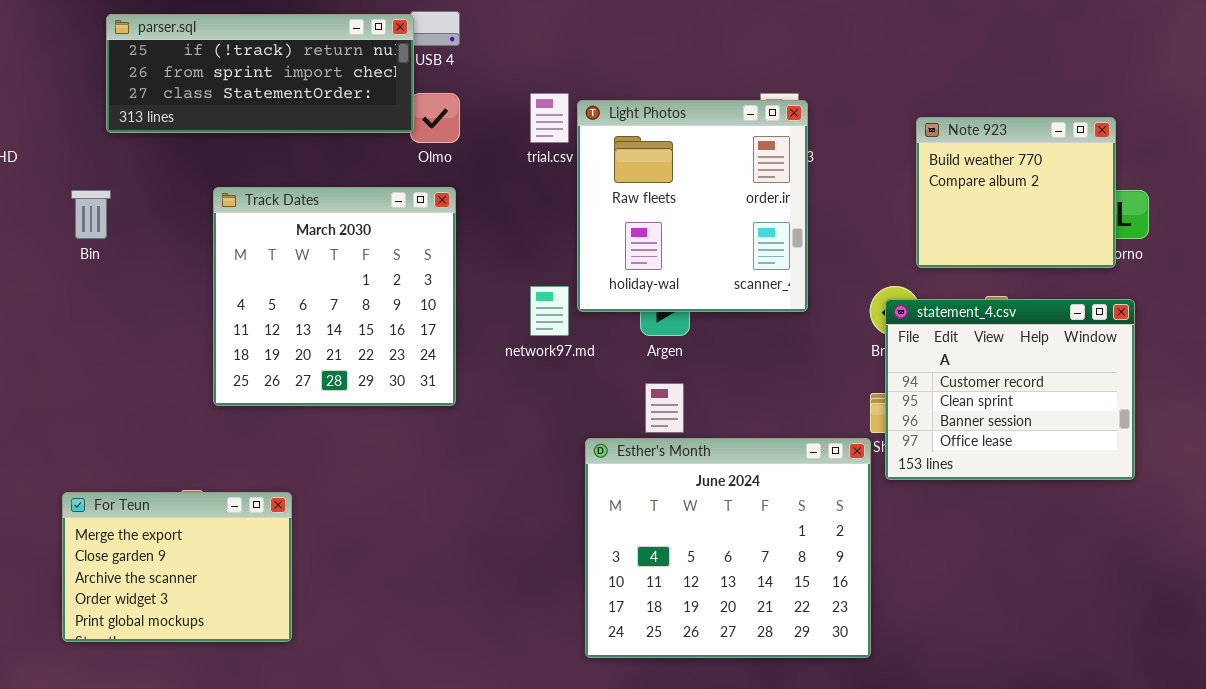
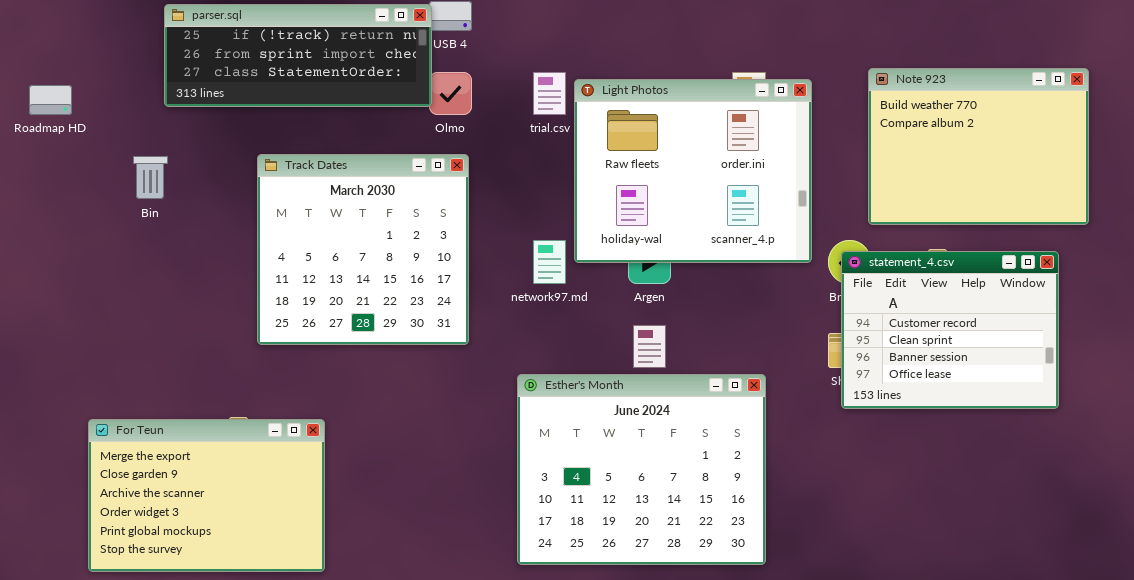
Light Photos: [577,100,808,312] -> [574,79,812,263], resized
Note 923: [916,117,1116,268] -> [868,68,1089,225], resized
Esther's Month: [585,438,871,658] -> [517,374,766,565], moved
For Teun: [62,492,292,642] -> [88,419,325,572], resized

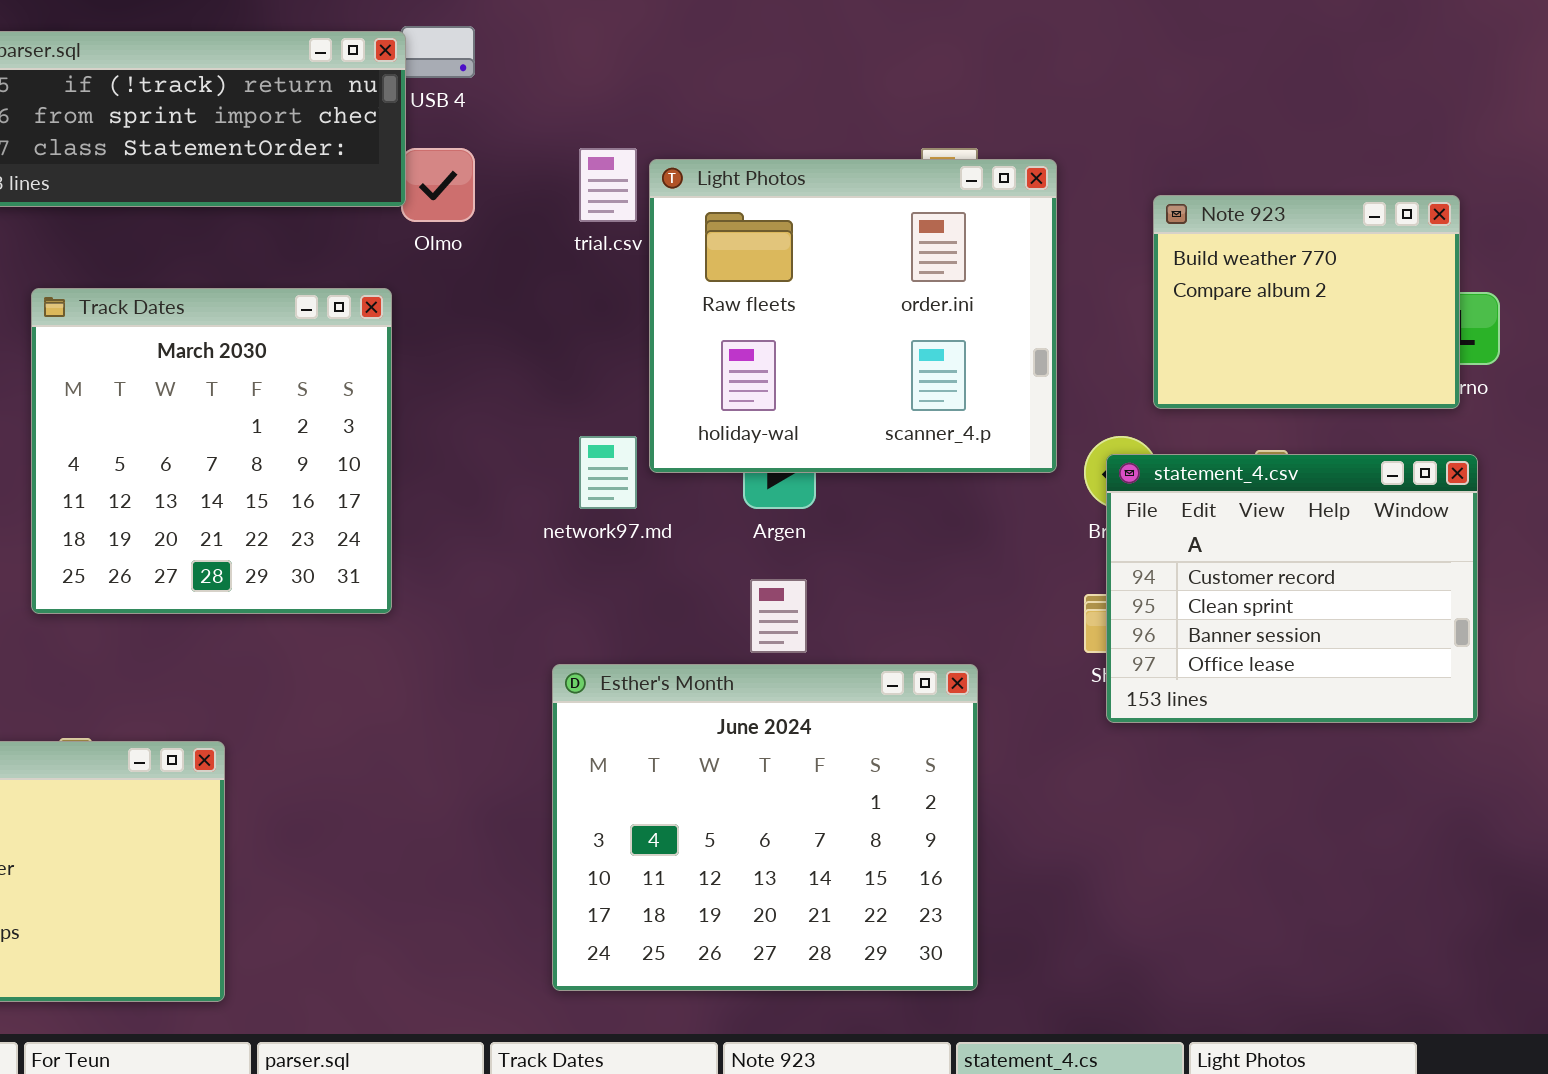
Note 923: [868,68,1089,225] -> [1153,195,1460,409], resized
Track Dates: [257,154,469,345] -> [31,288,392,614], moved

